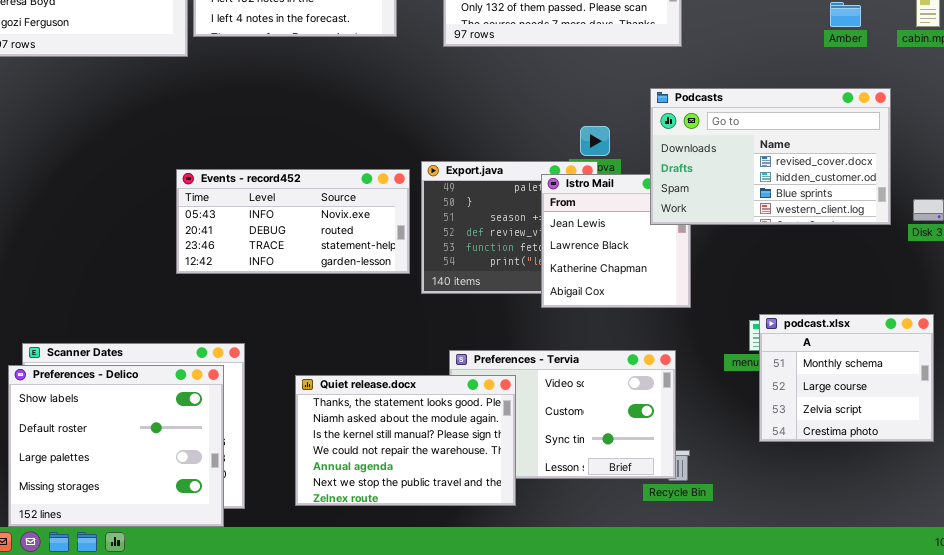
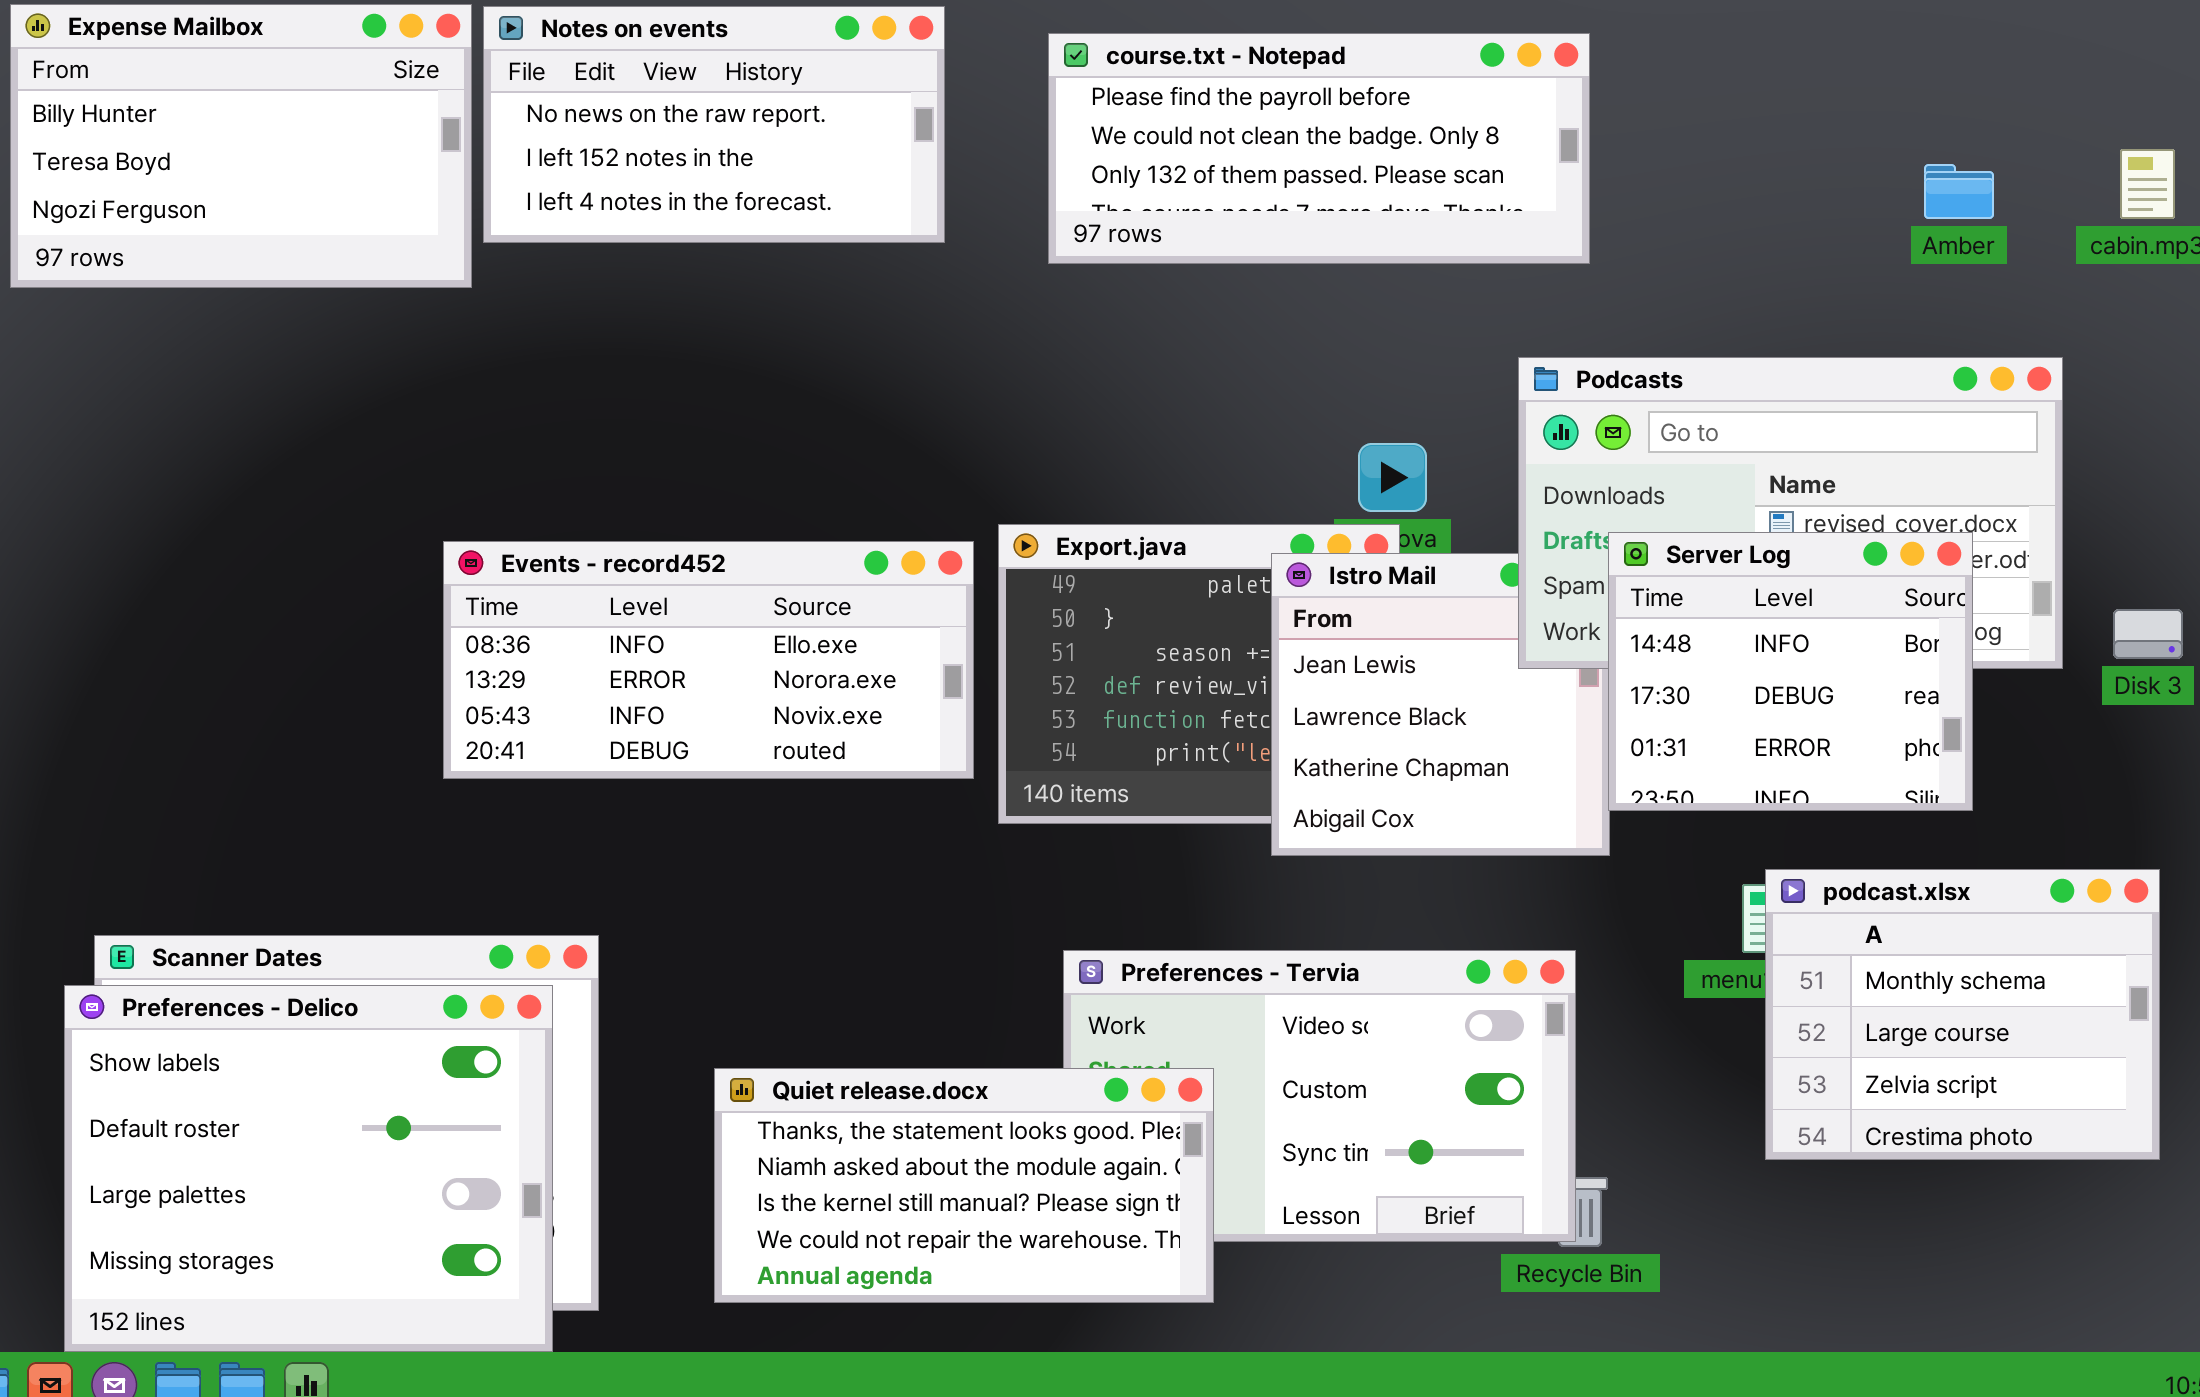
Server Log: none -> [1608,532,1973,811], opened
Events - record452: [176,169,410,274] -> [443,541,974,779], scrolled up 2 rows
Quiet release.docx: [295,375,516,506] -> [714,1068,1214,1303], resized

